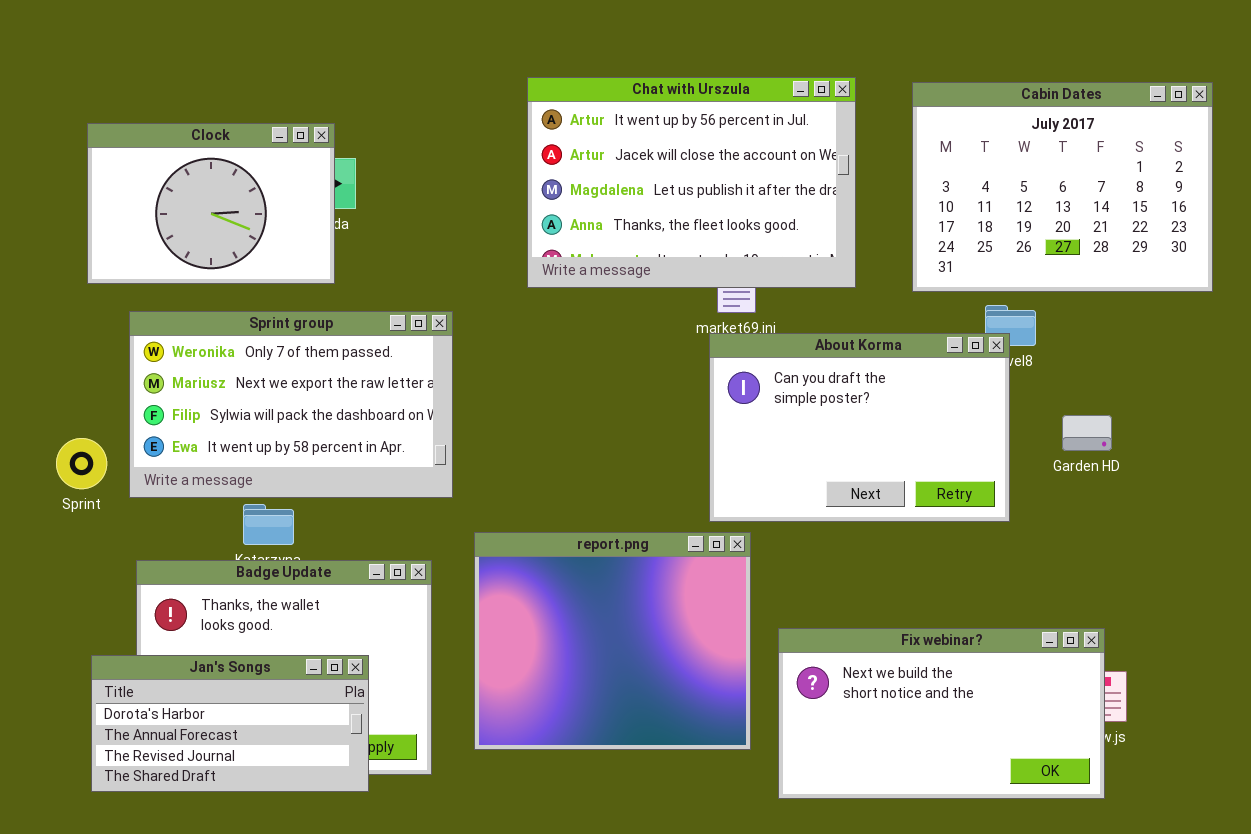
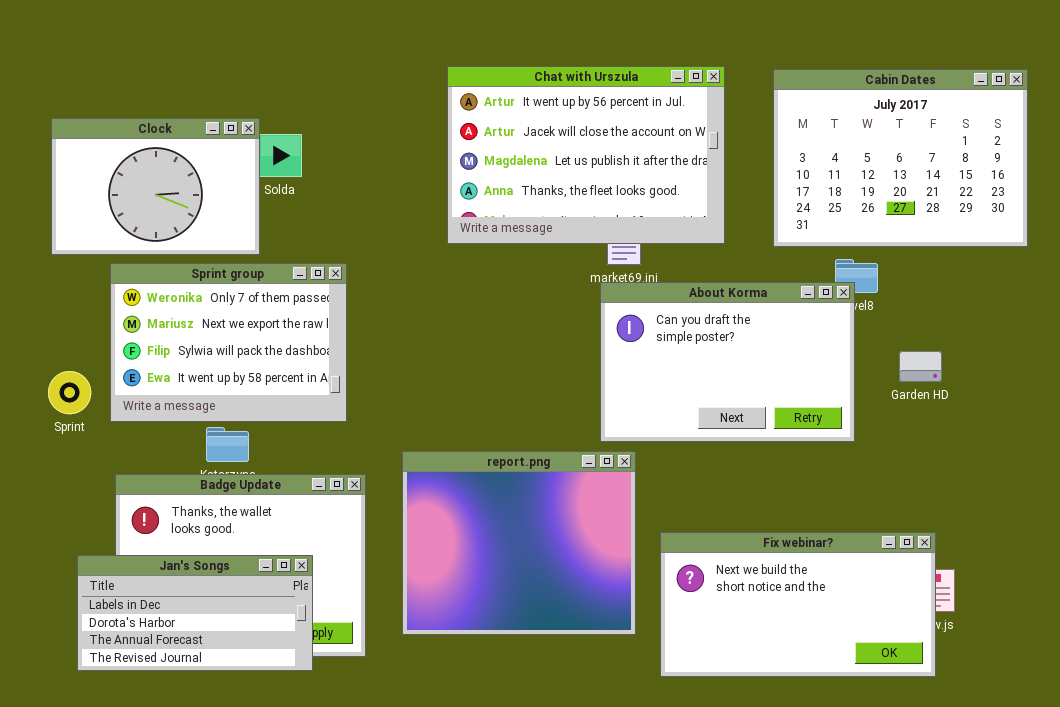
Clock: [87,123,335,284] -> [51,118,260,255], moved
Sprint group: [129,311,453,498] -> [110,263,347,422], resized
Jan's Songs: [91,655,369,792] -> [77,555,313,671], scrolled up 1 row

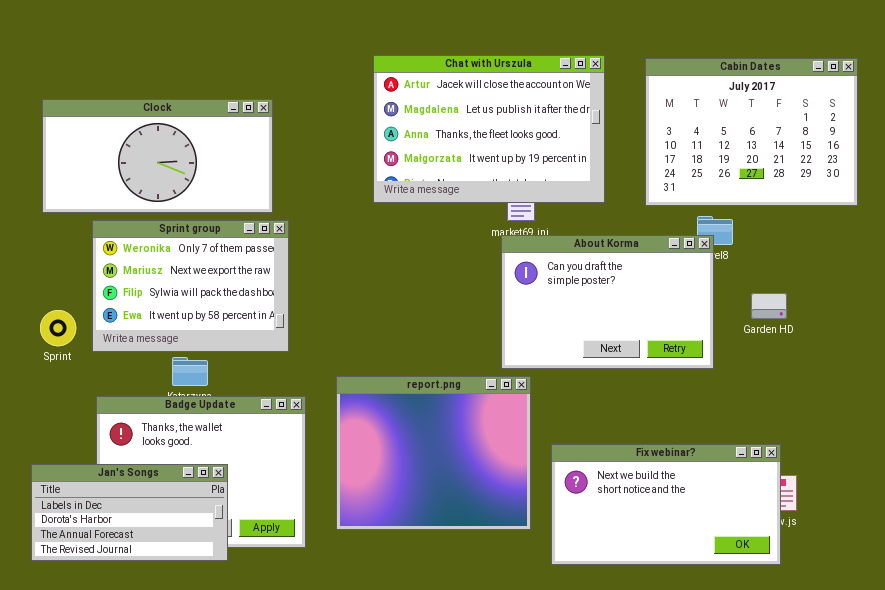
Chat with Urszula: [447,66,725,244] -> [373,55,605,203], scrolled down 1 row
Clock: [51,118,260,255] -> [42,99,273,213], resized
Jan's Songs: [77,555,313,671] -> [31,464,228,561], moved

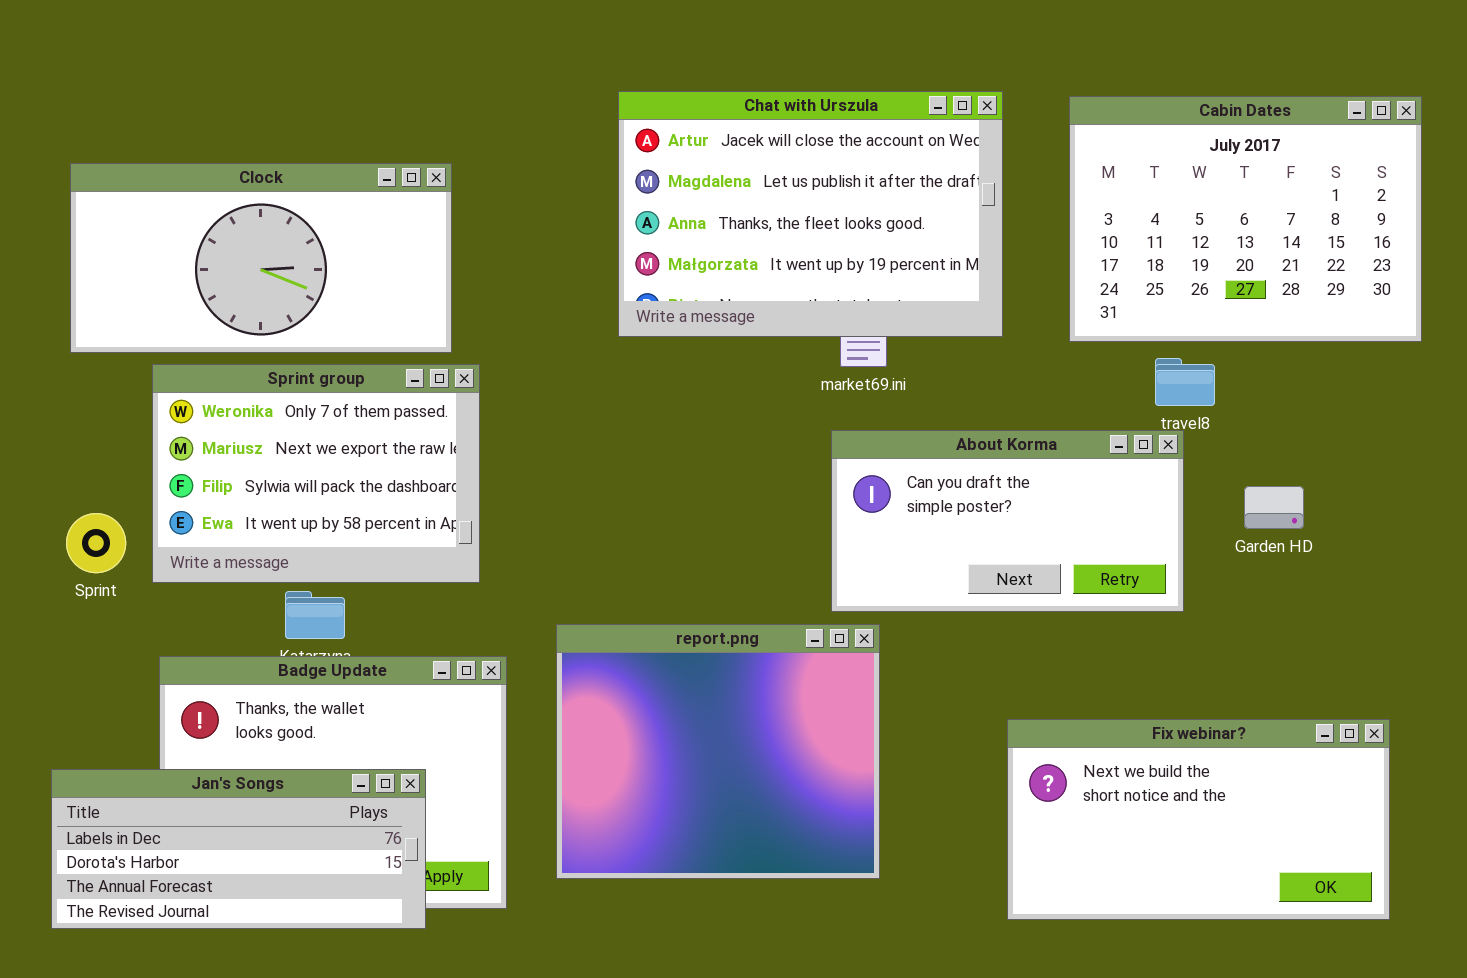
About Korma: [501,235,714,369] -> [831,430,1184,612], resized
Fix webinar?: [551,444,781,565] -> [1007,719,1390,920], moved
Jan's Songs: [31,464,228,561] -> [51,769,426,929], resized

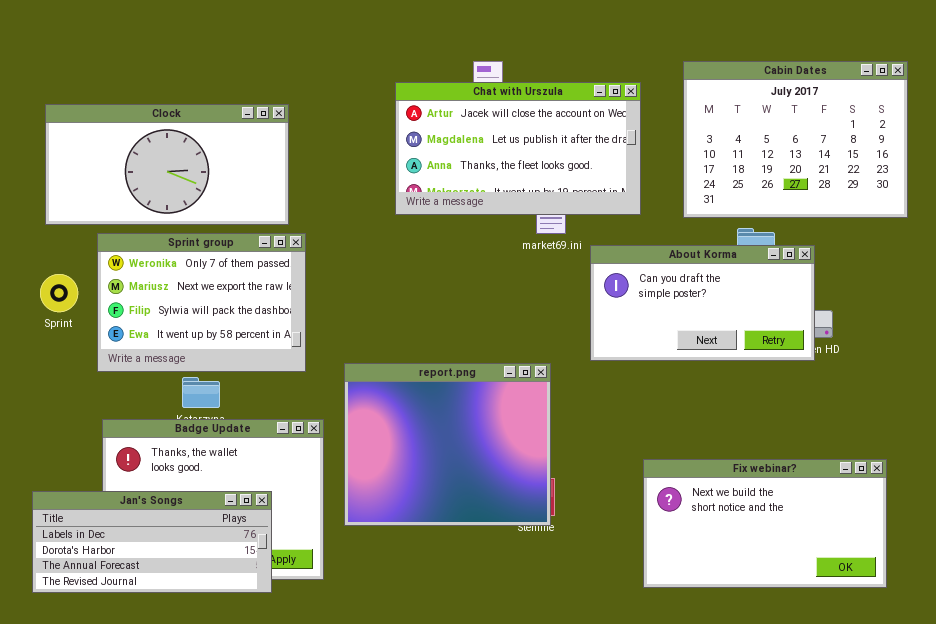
Chat with Urszula: [618,91,1003,337] -> [395,82,641,215], resized
About Korma: [831,430,1184,612] -> [590,245,815,361], moved
Sprint: [66,513,126,573] -> [40,274,78,312], moved
report.png: [556,624,880,879] -> [344,363,551,526], moved

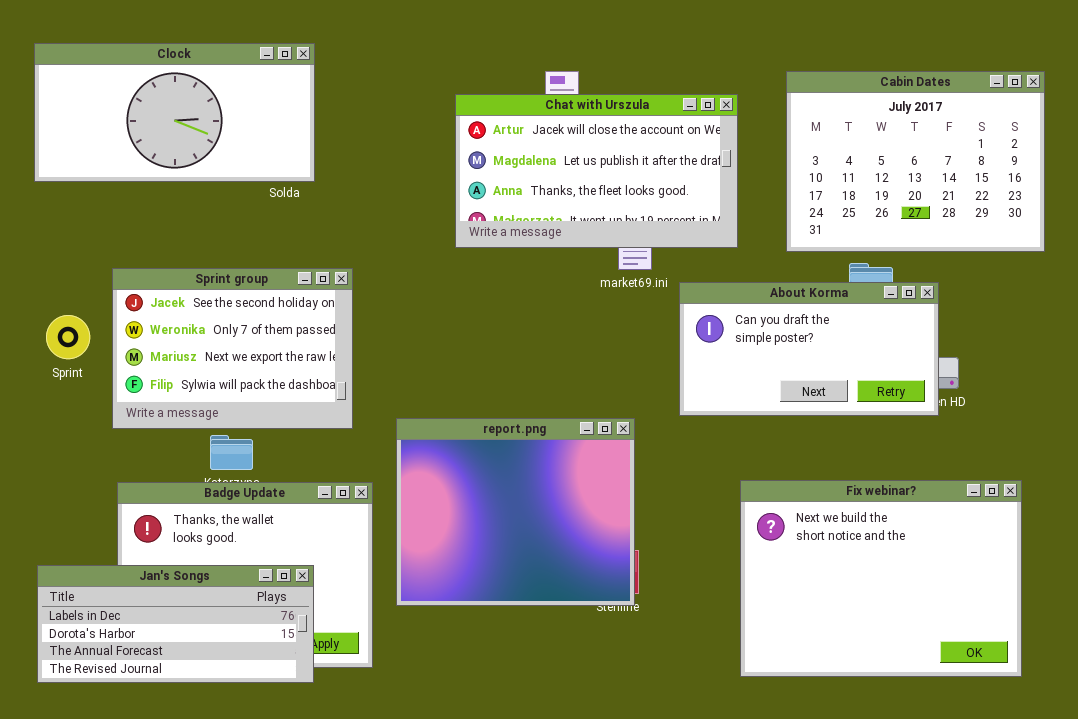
Clock: [45,104,289,225] -> [34,43,315,182], moved
Sprint group: [97,233,306,372] -> [112,268,353,429], scrolled up 1 row
Fix webinar?: [643,459,887,588] -> [740,480,1022,677], resized

